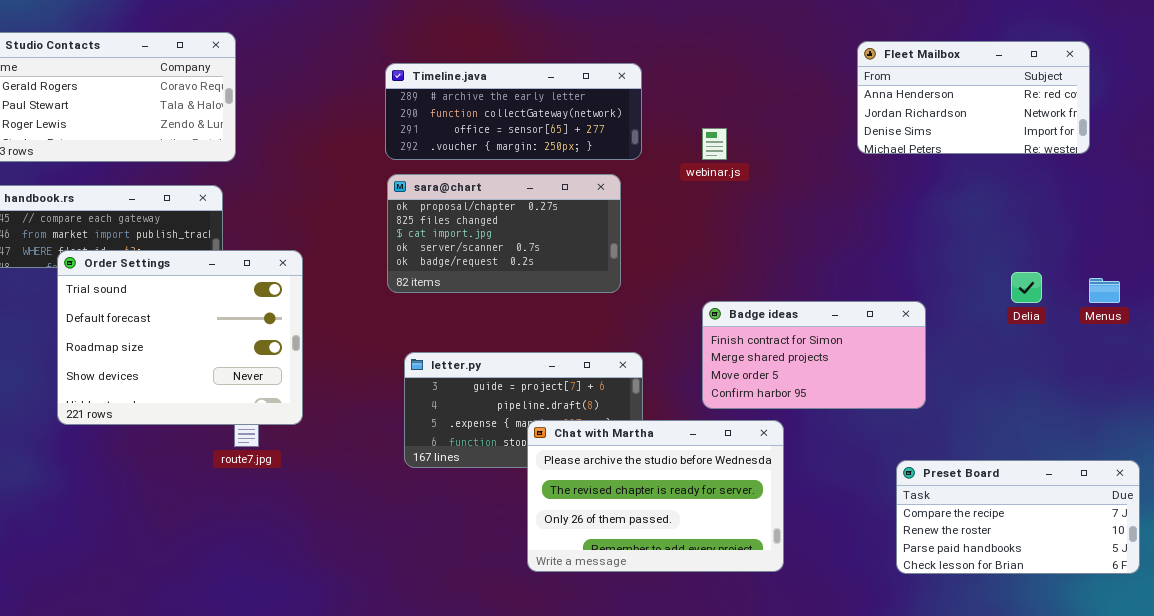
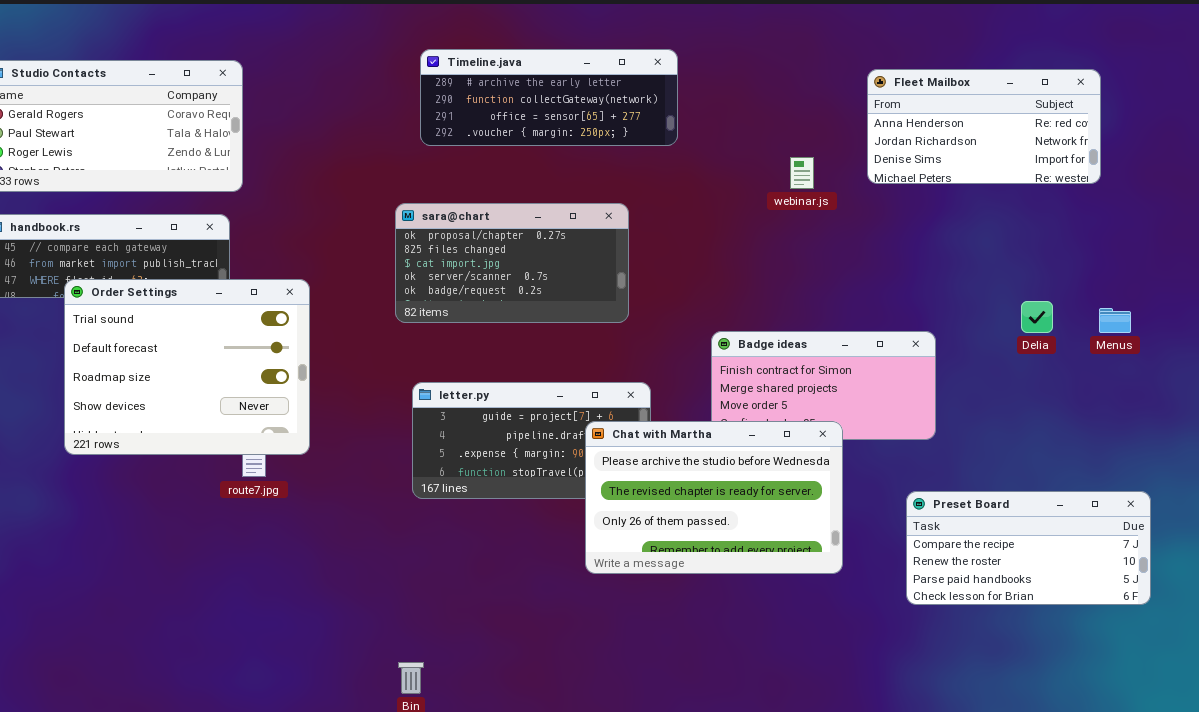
Timeline.java: [385,63,642,160] -> [420,49,678,146], moved
webinar.js: [702,128,727,160] -> [790,157,814,189], moved
Chat with Martha: [527,420,784,572] -> [585,421,843,574], moved

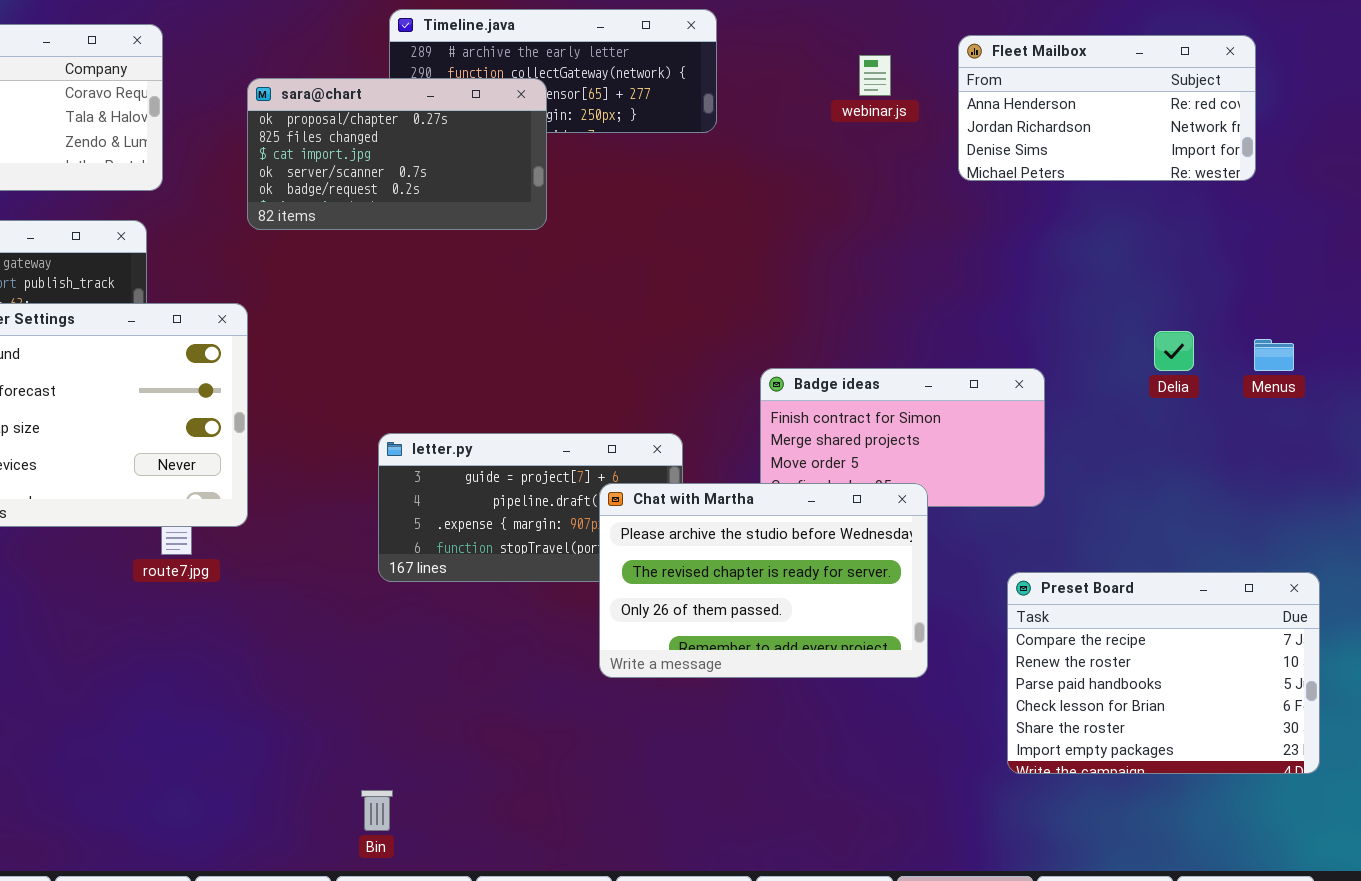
webinar.js: [790,157,814,189] -> [859,55,891,96], moved
sara@chart: [395,203,629,323] -> [247,78,547,230], moved
Preset Board: [906,491,1151,605] -> [1007,572,1320,774], resized

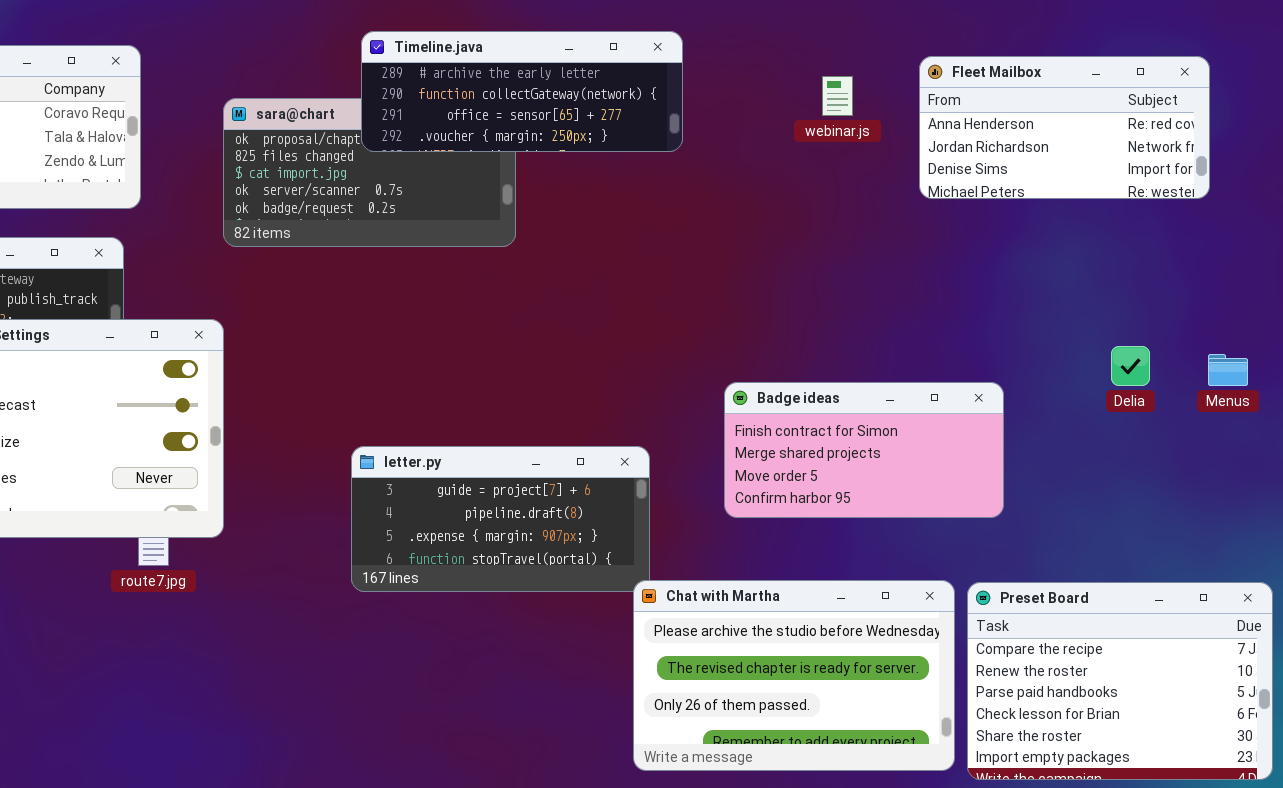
Timeline.java: [389,9,717,133] -> [361,31,683,152], raised
Chat with Martha: [599,483,928,678] -> [633,580,955,771], moved

